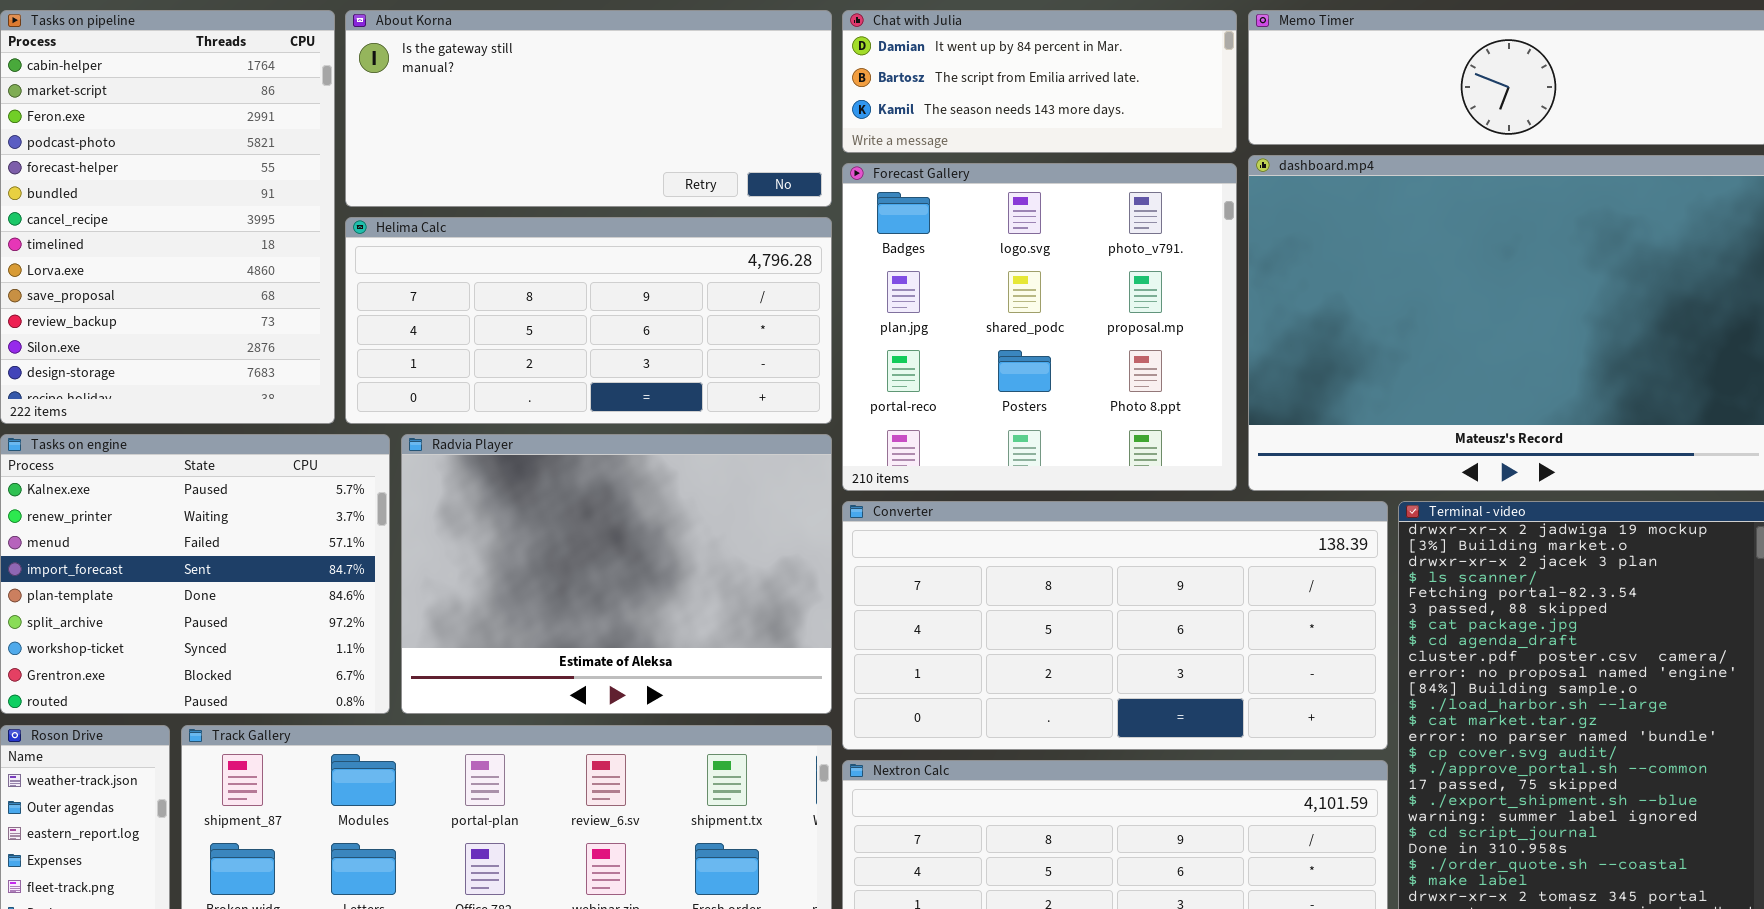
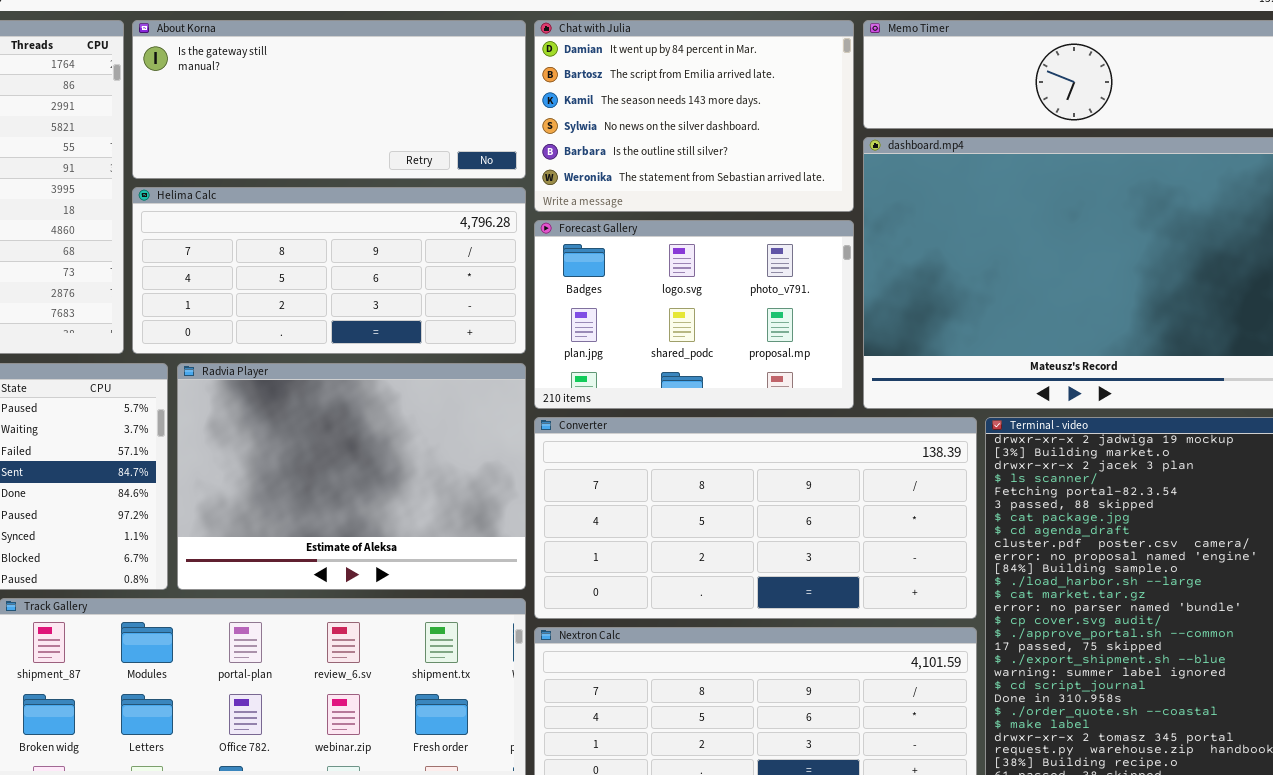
Chat with Julia: [842,10,1237,153] -> [534,20,854,212], resized
Forecast Gallery: [842,163,1237,491] -> [534,220,854,409], resized

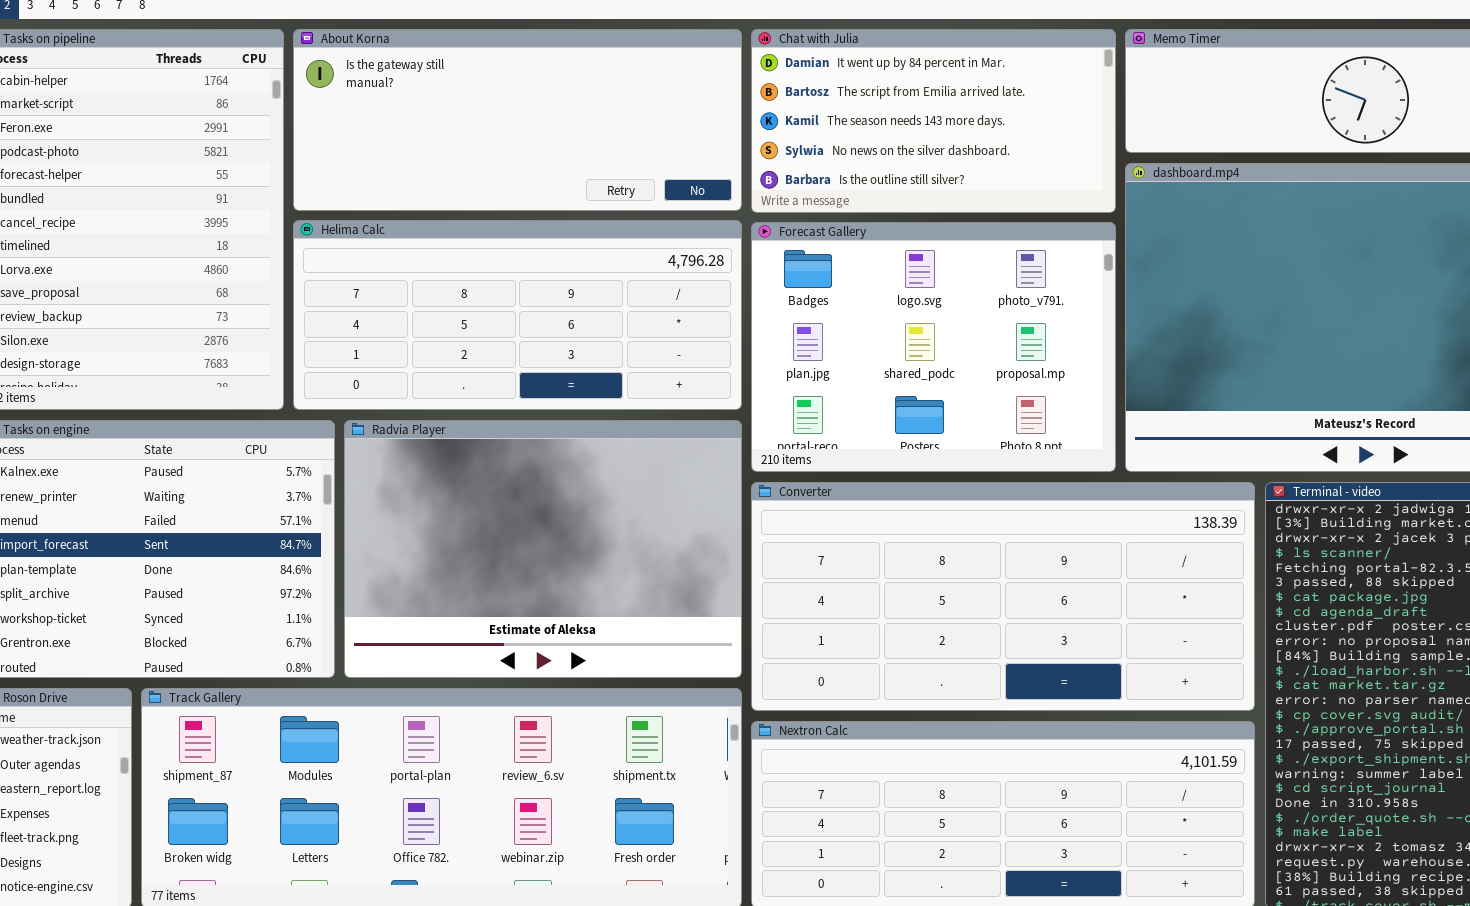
Chat with Julia: [534,20,854,212] -> [751,29,1116,213], resized
Forecast Gallery: [534,220,854,409] -> [751,222,1116,472], resized

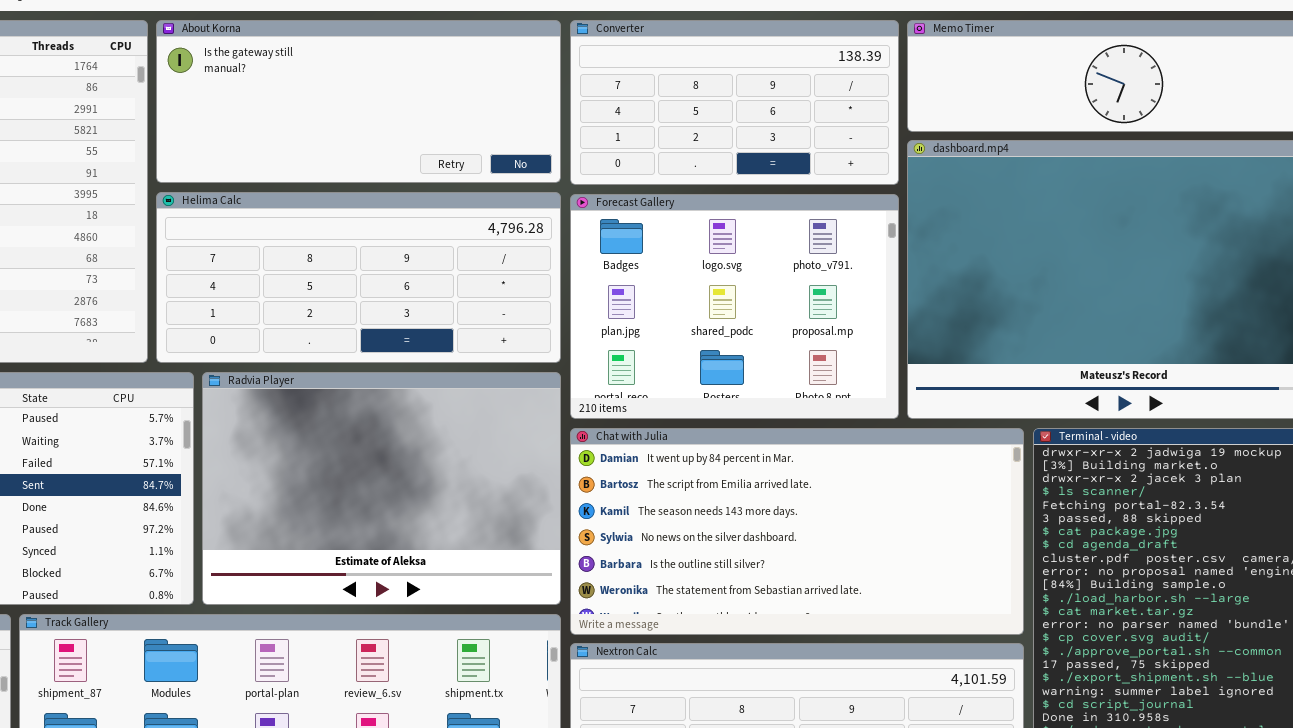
Chat with Julia: [751,29,1116,213] -> [570,428,1024,635], moved, resized
Converter: [751,482,1255,711] -> [570,20,899,185], moved, resized

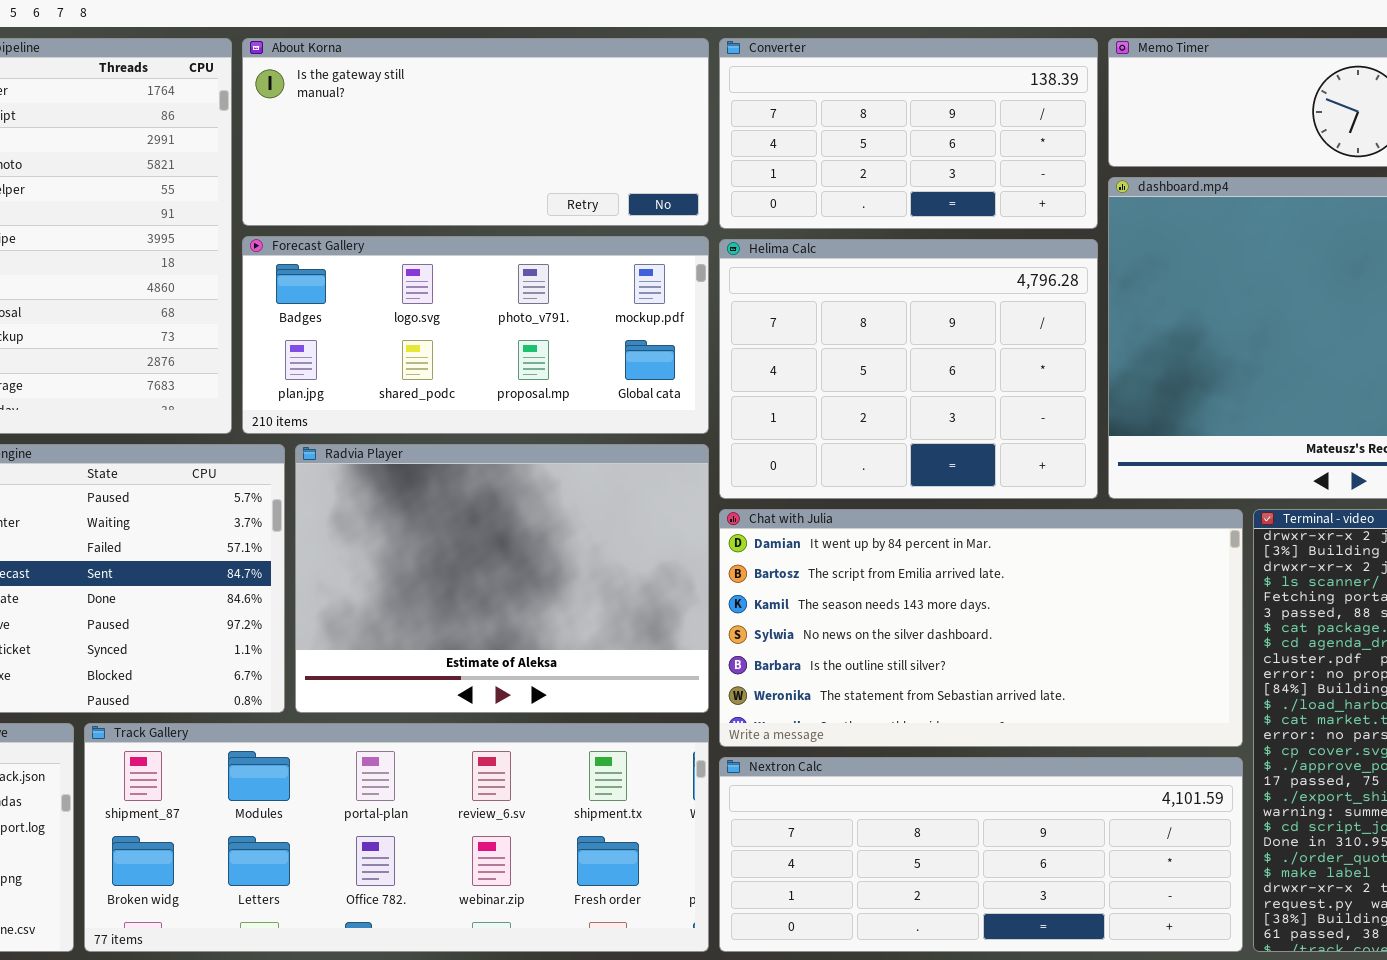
Helima Calc: [156,192,561,363] -> [719,239,1098,499], moved, resized
Forecast Gallery: [570,194,899,419] -> [242,236,709,434], moved, resized

